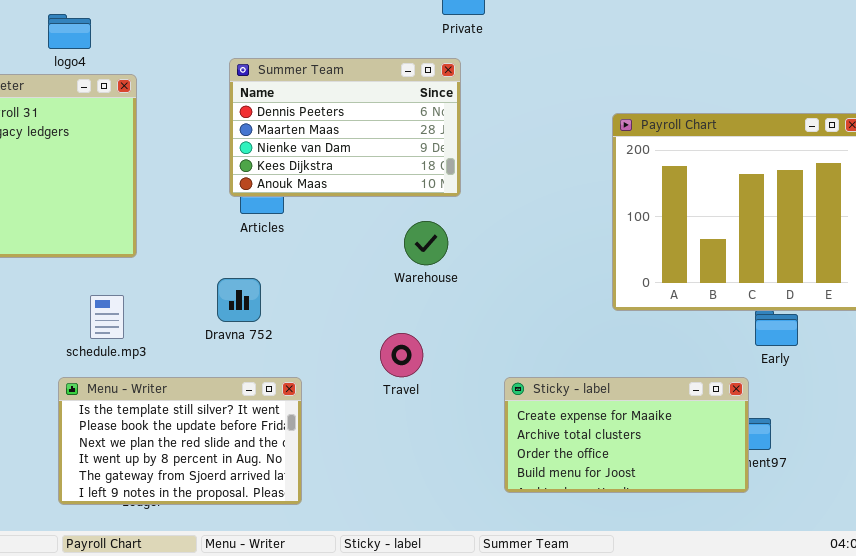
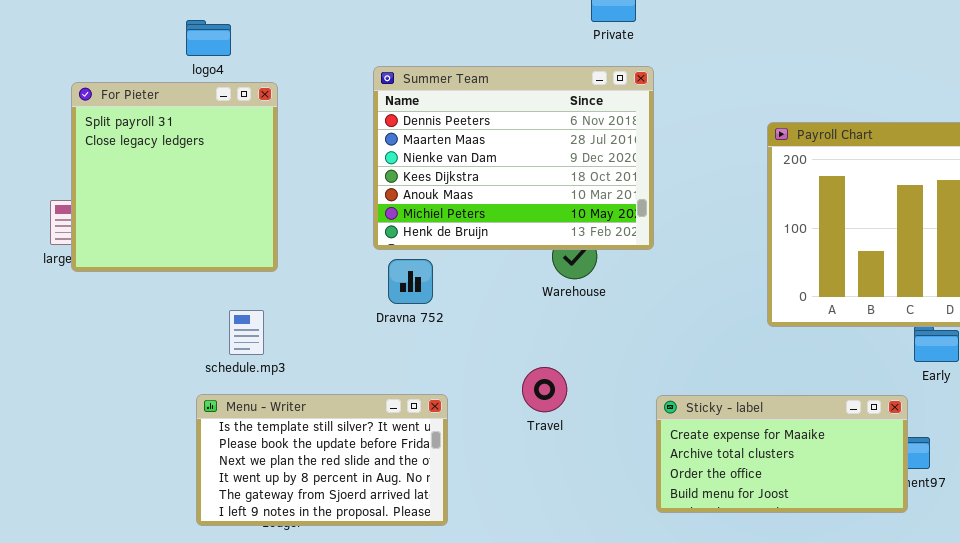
Summer Team: [229,58,461,197] -> [373,66,654,250], resized
Dravna 752: [217,278,261,322] -> [388,259,433,304], moved
Travel: [380,333,423,377] -> [522,367,567,412], moved

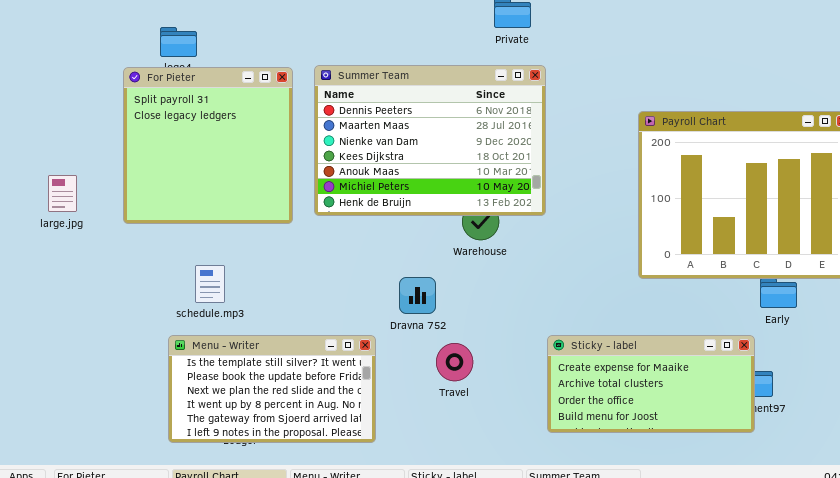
For Pieter: [71,82,278,272] -> [123,67,293,224], moved
Dravna 752: [388,259,433,304] -> [399,277,436,314], moved
Travel: [522,367,567,412] -> [436,343,473,381], moved

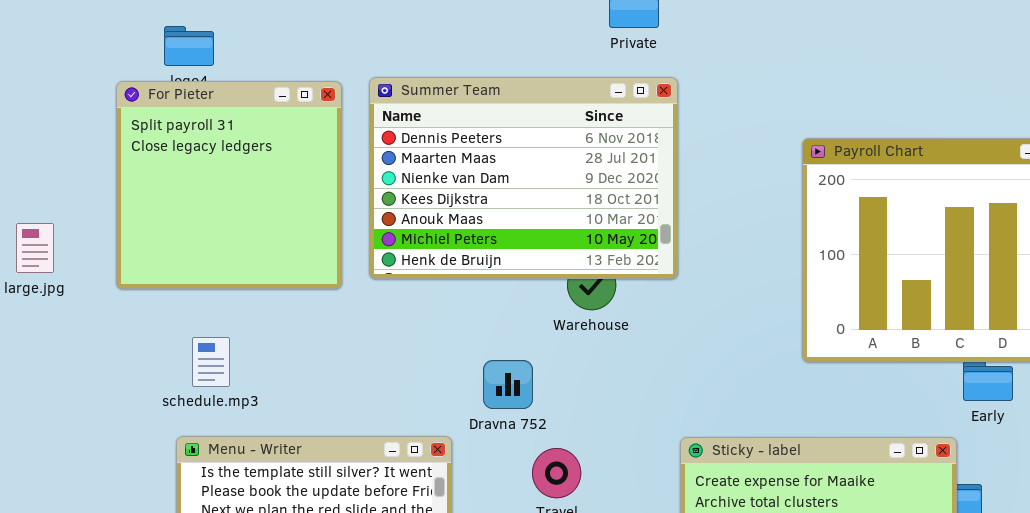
schedule.mp3: [195,265,225,303] -> [192,337,230,387], moved

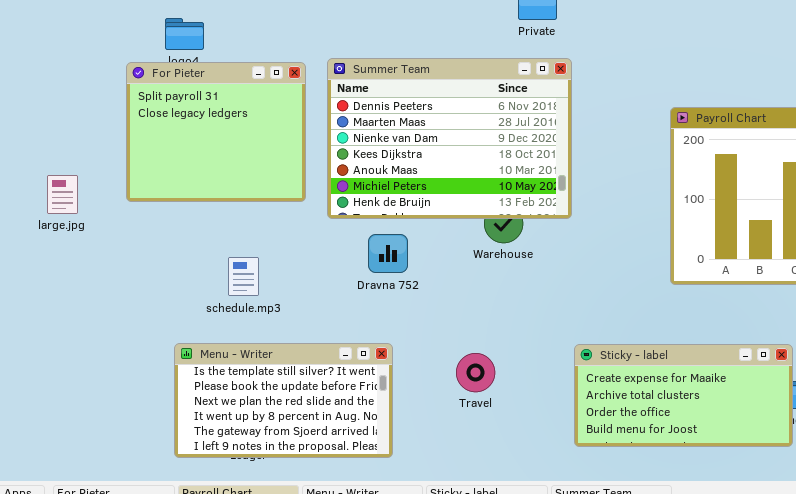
For Pieter: [116,81,342,289] -> [126,62,306,202], resized
schedule.mp3: [192,337,230,387] -> [228,257,259,296], moved
Dravna 752: [483,360,533,409] -> [368,234,408,273], moved

